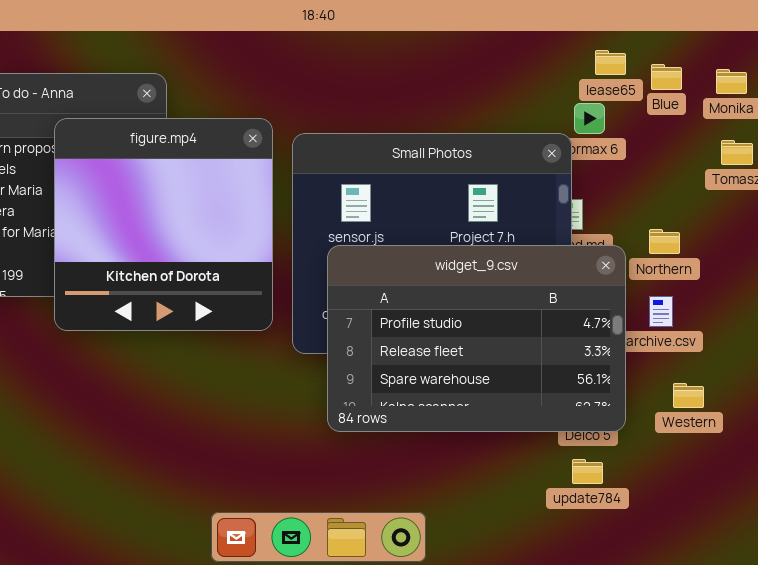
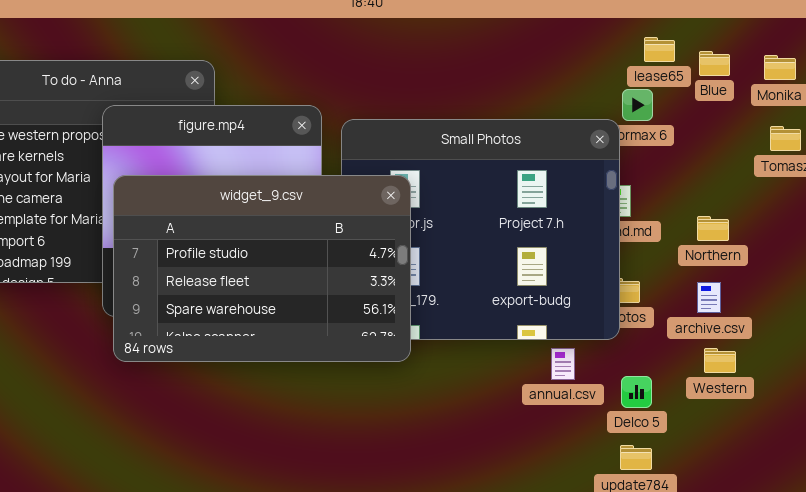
widget_9.csv: [327,245,626,432] -> [113,175,411,362], moved
Western: [673,383,704,408] -> [704,348,736,373], moved

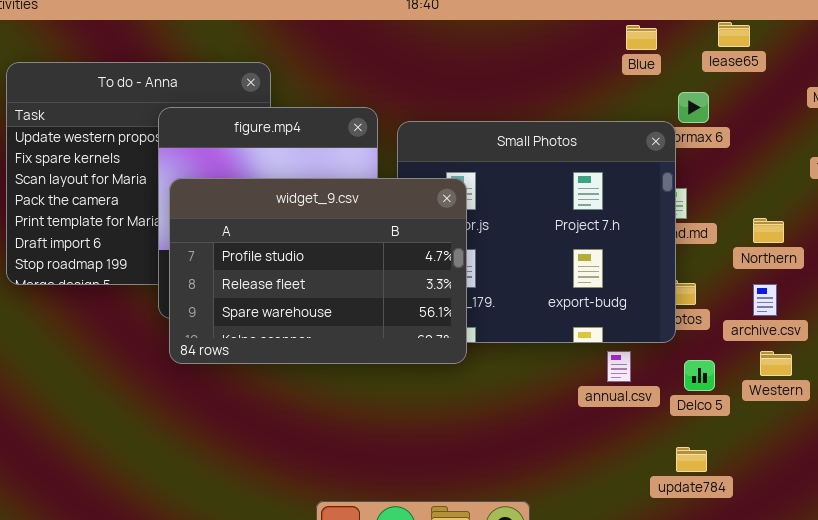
lease65: [644,37,675,62] -> [718,22,750,47], moved
Blue: [699,51,730,76] -> [626,25,657,50], moved
Delco 5: [621,376,652,408] -> [684,360,715,391], moved

